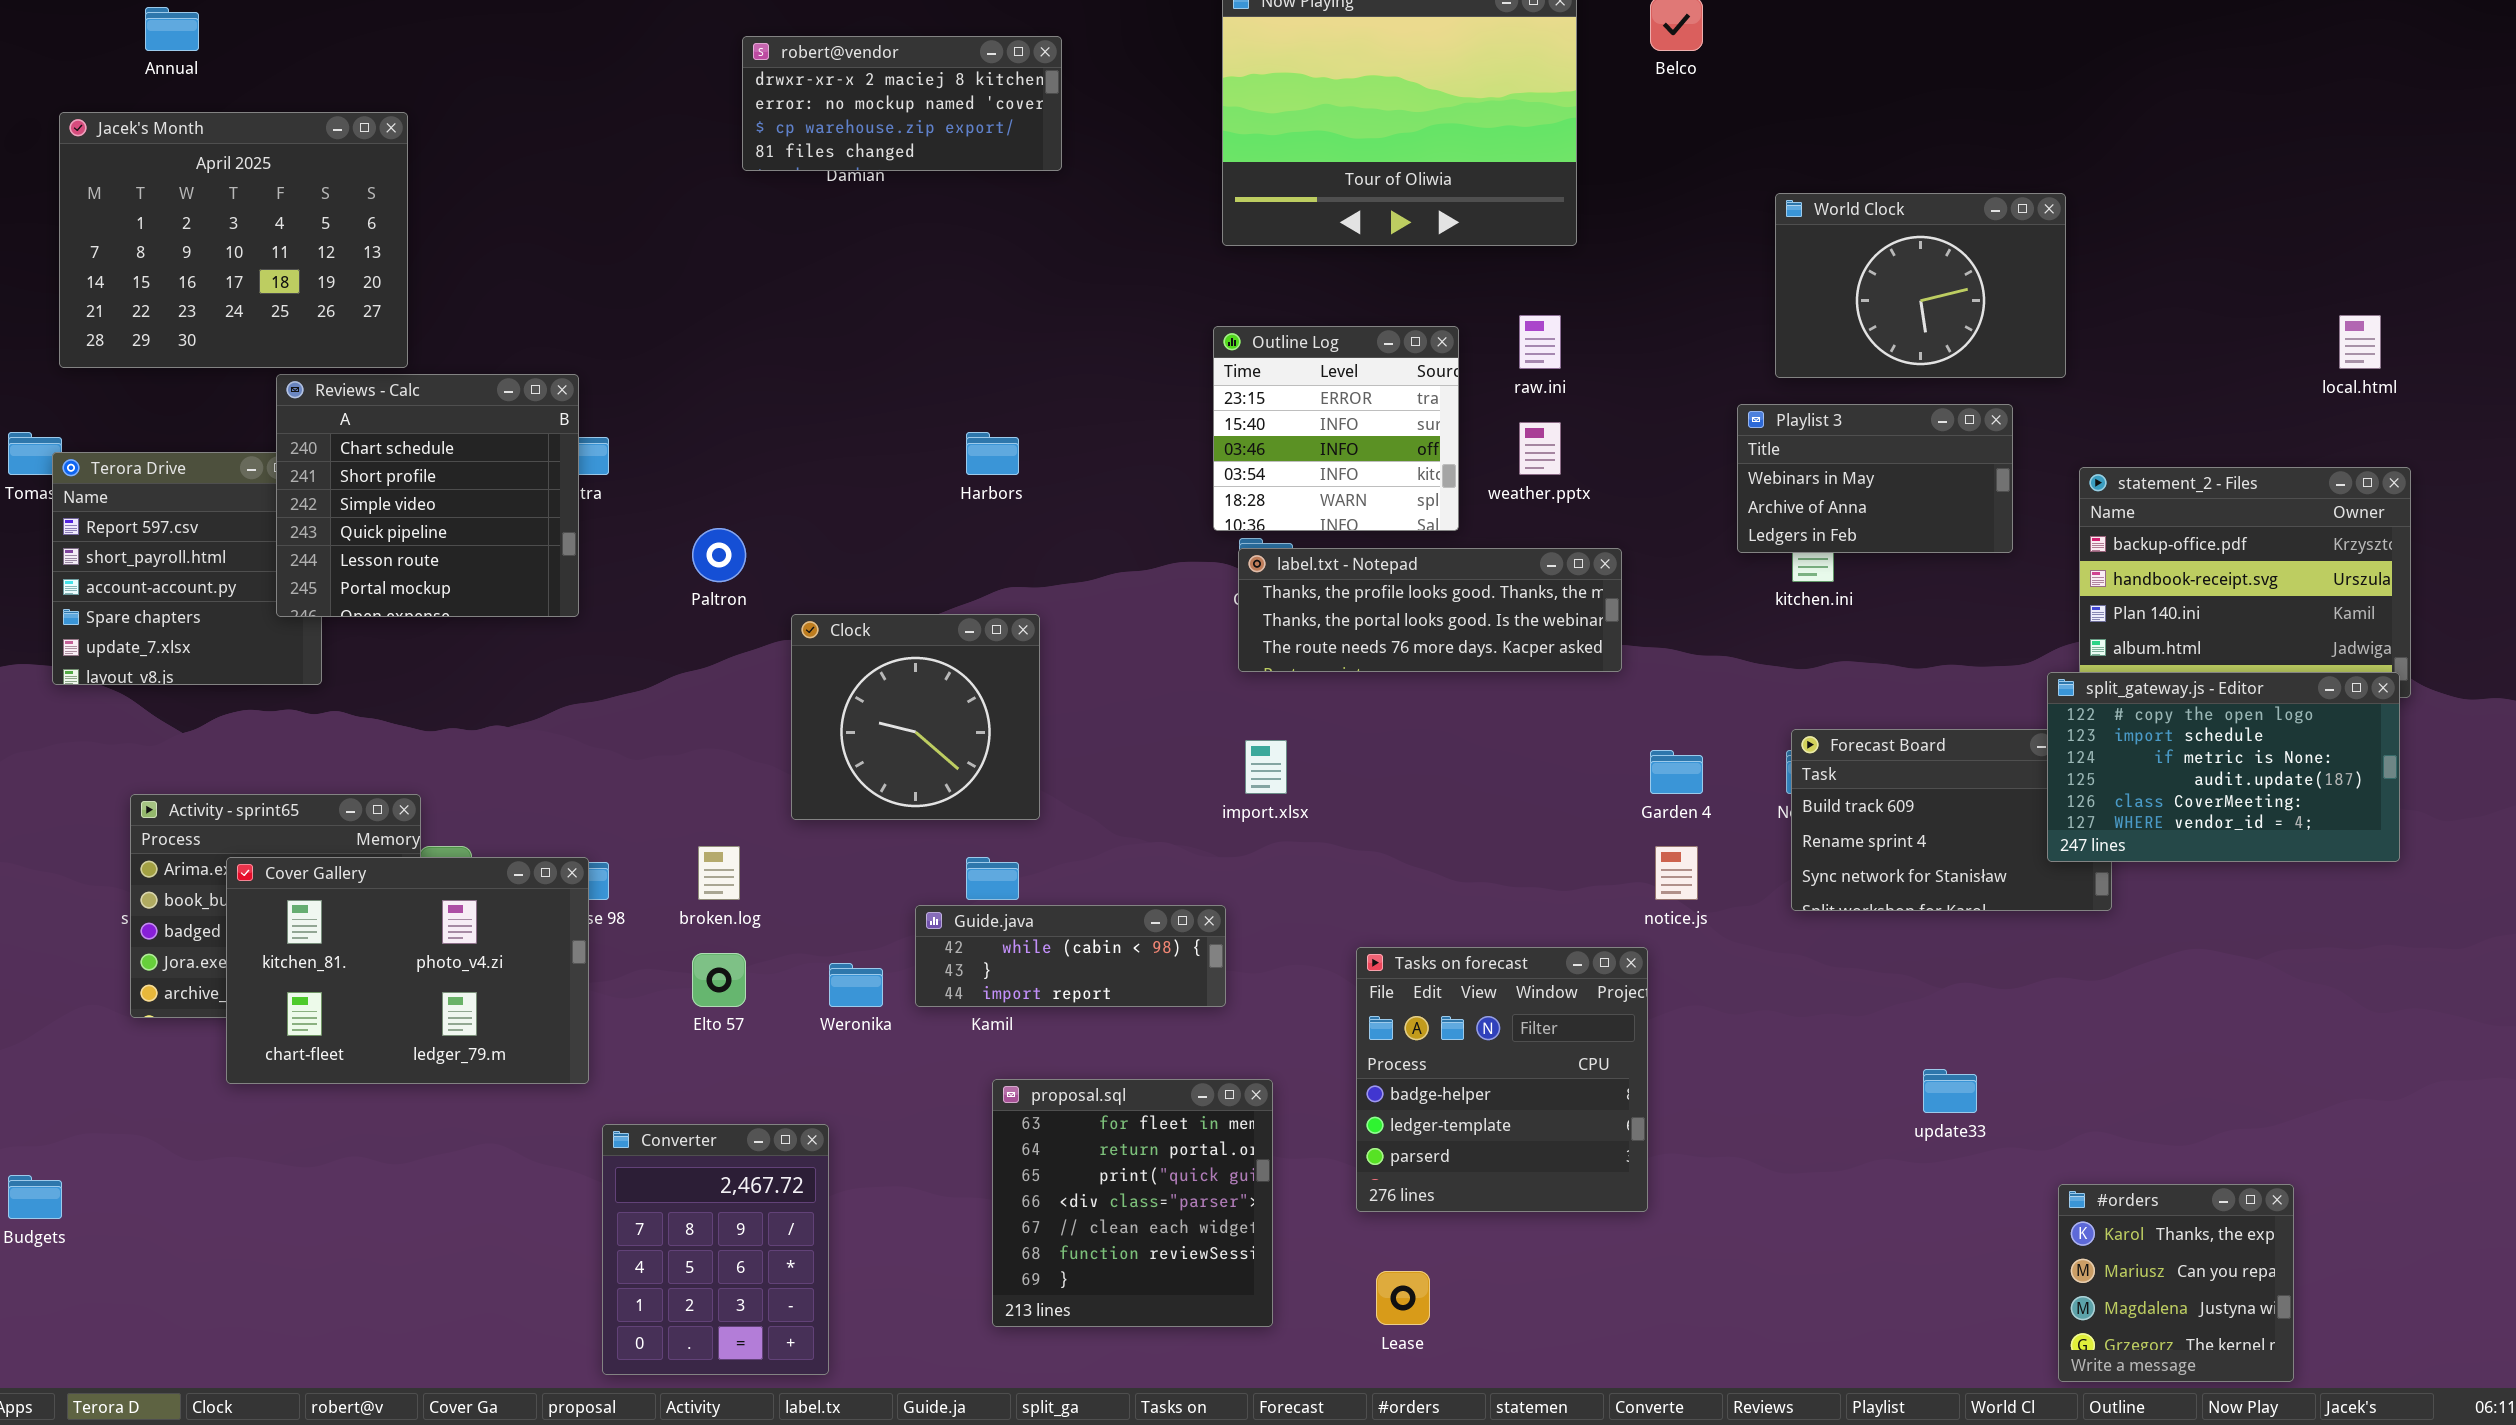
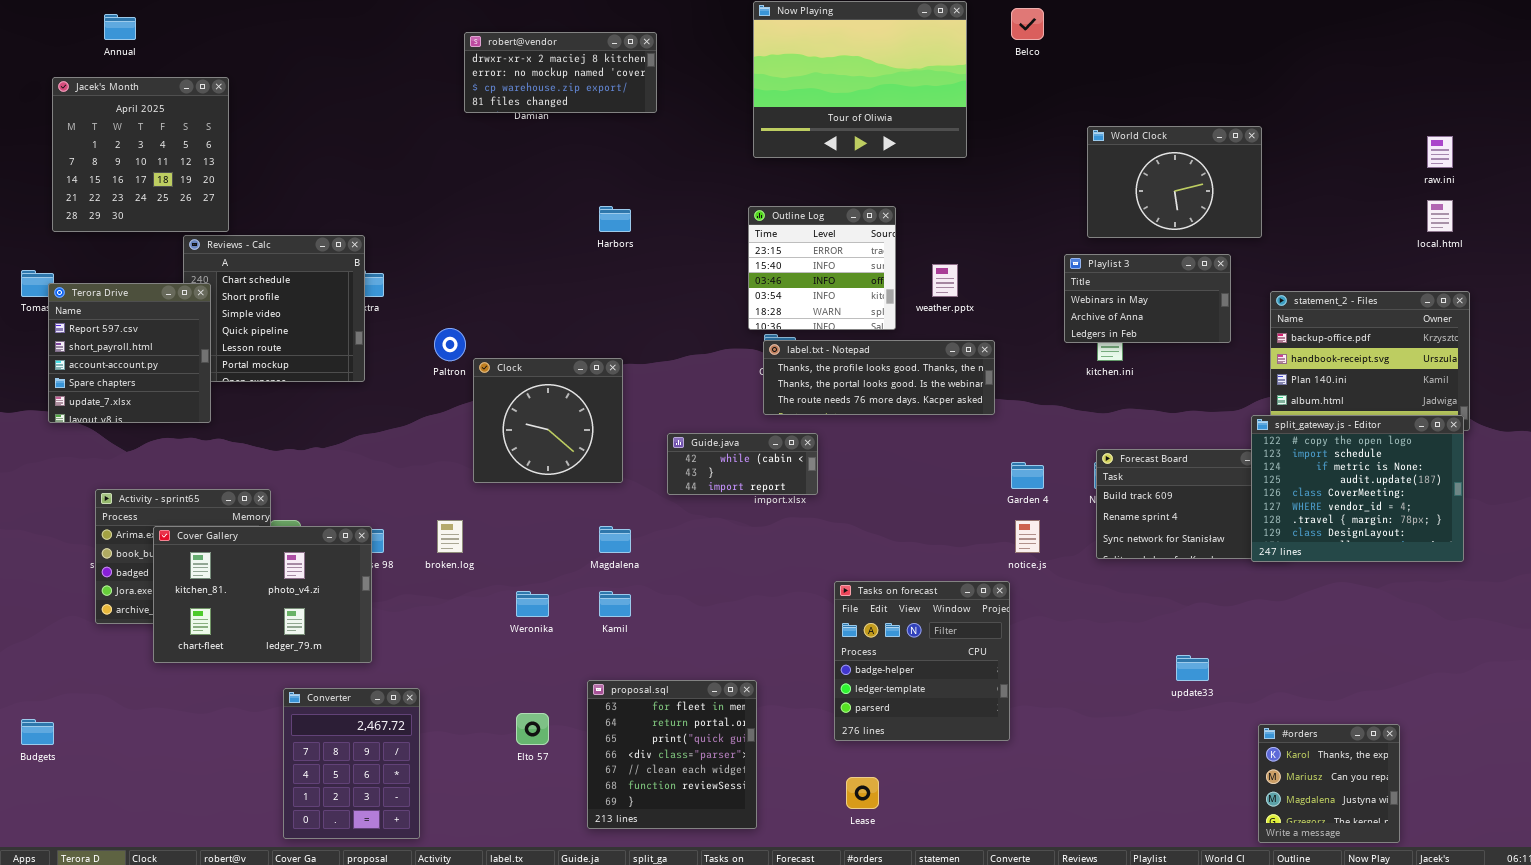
Jacek's Month: [59,112,408,368] -> [52,77,229,232], resized
raw.ini: [1519,315,1561,369] -> [1427,136,1453,168], moved
Harbors: [966,432,1019,475] -> [599,206,631,232], moved
Terora Drive: [52,452,322,685] -> [48,283,211,423], raised
Clock: [791,614,1040,820] -> [473,358,623,483], moved
split_gateway.js - Editor: [2047,672,2400,862] -> [1251,415,1464,562], resized
Guide.java: [915,905,1226,1007] -> [667,433,818,495], moved, resized
Elto 57: [692,953,746,1007] -> [516,713,549,745], moved
proposal.sql: [992,1079,1273,1327] -> [587,680,757,829], moved
Converter: [602,1124,829,1375] -> [283,688,420,839], moved

